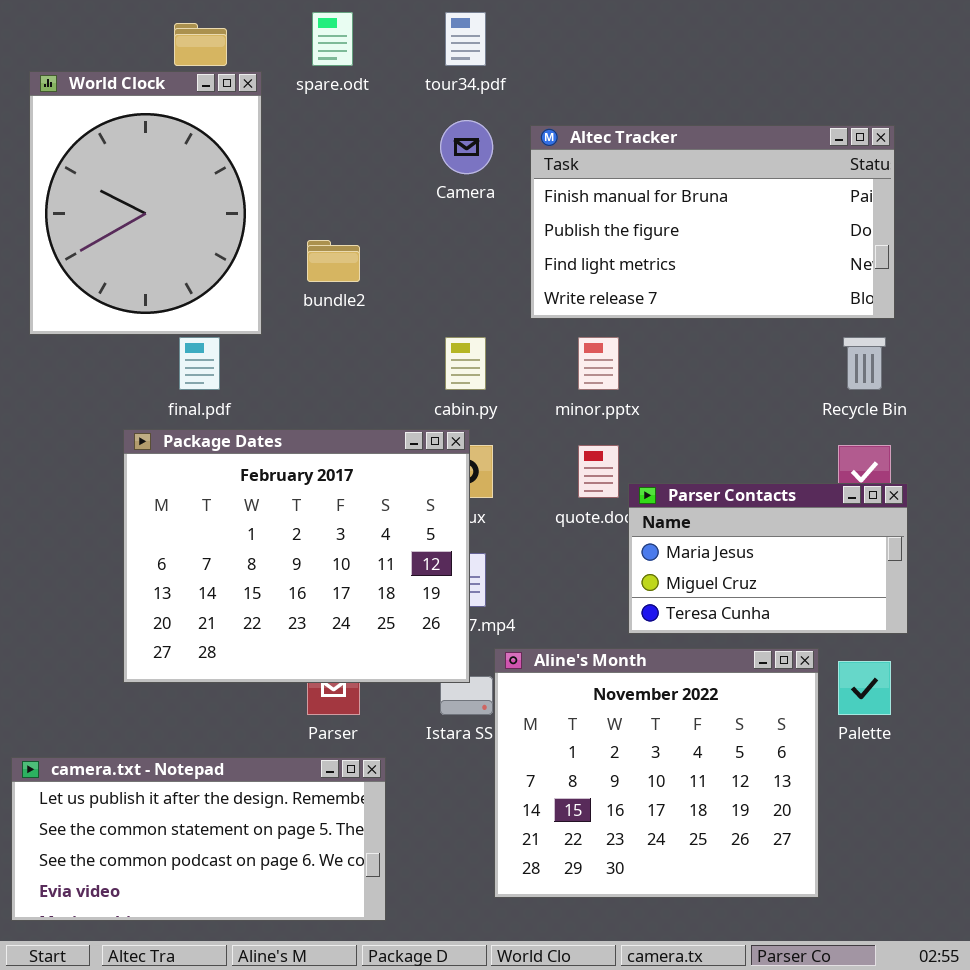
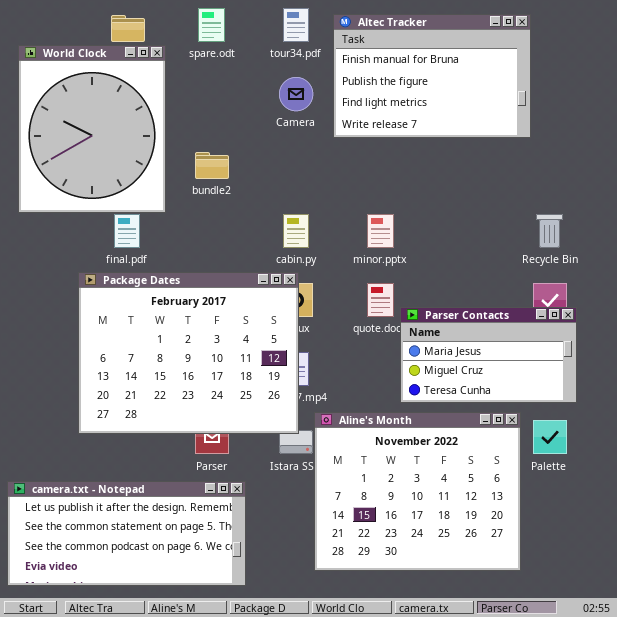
Altec Tracker: [530,125,895,319] -> [333,14,531,138], moved, resized

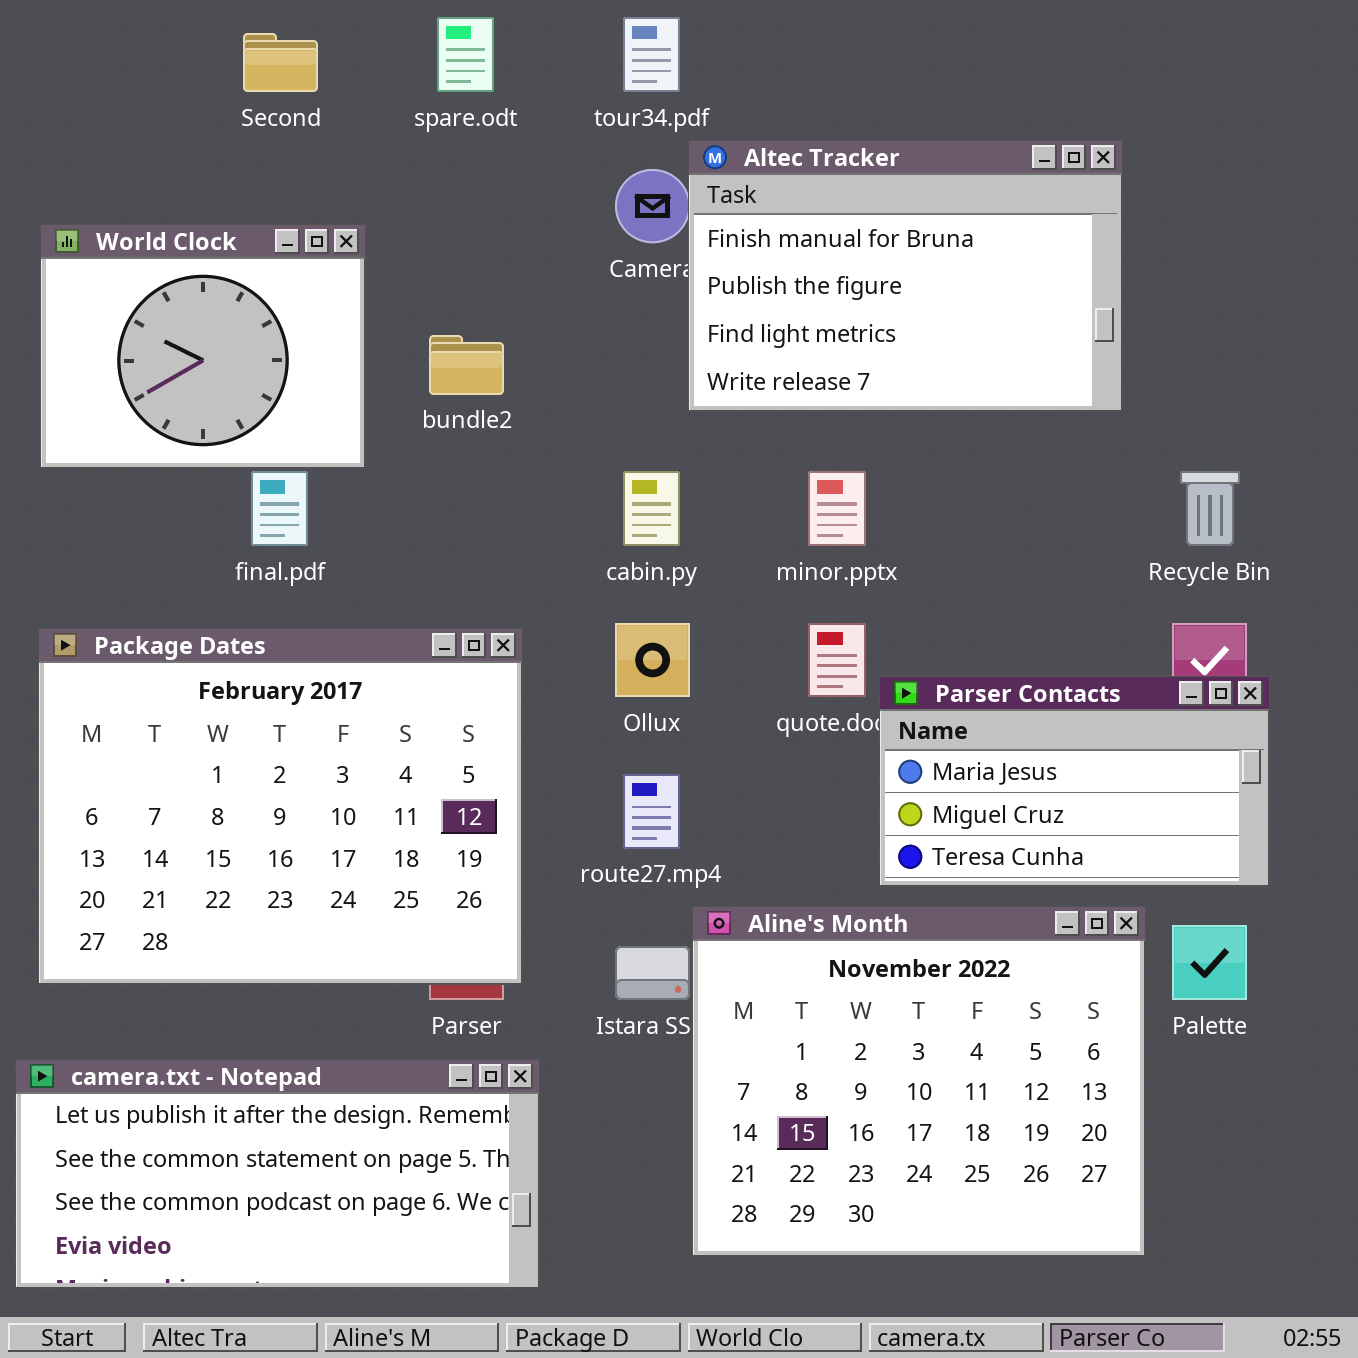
Altec Tracker: [333,14,531,138] -> [688,140,1123,412], moved
World Clock: [18,45,166,213] -> [40,224,366,469], resized
Package Dates: [78,272,299,434] -> [38,628,523,985], moved

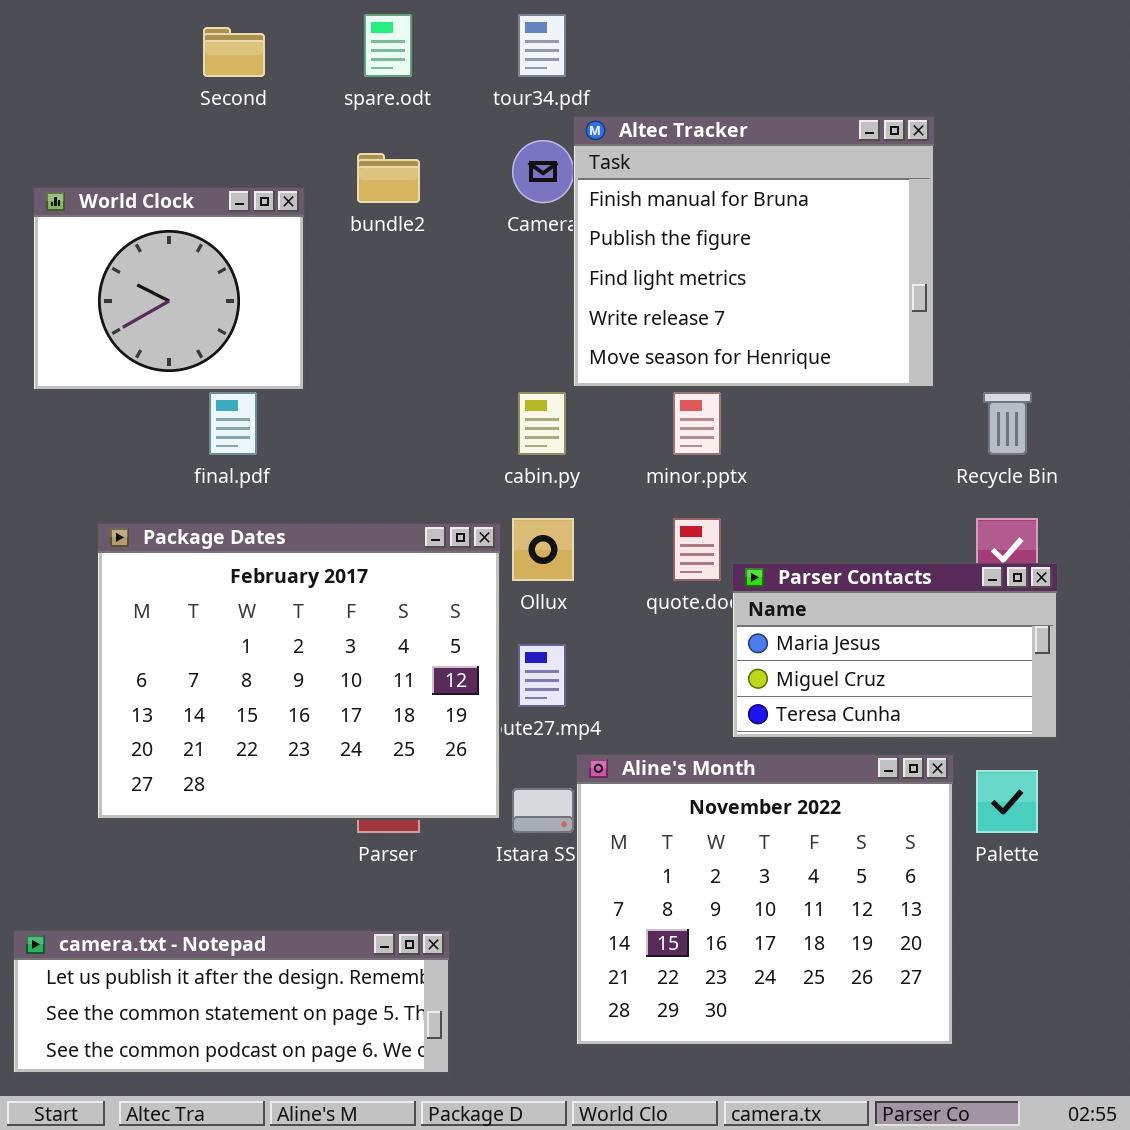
Altec Tracker: [688,140,1123,412] -> [573,116,935,388], resized
bundle2: [429,335,504,395] -> [357,153,420,203], moved
Package Dates: [38,628,523,985] -> [97,523,501,820], moved
camera.txt - Notepad: [15,1059,540,1289] -> [13,930,450,1074], resized

